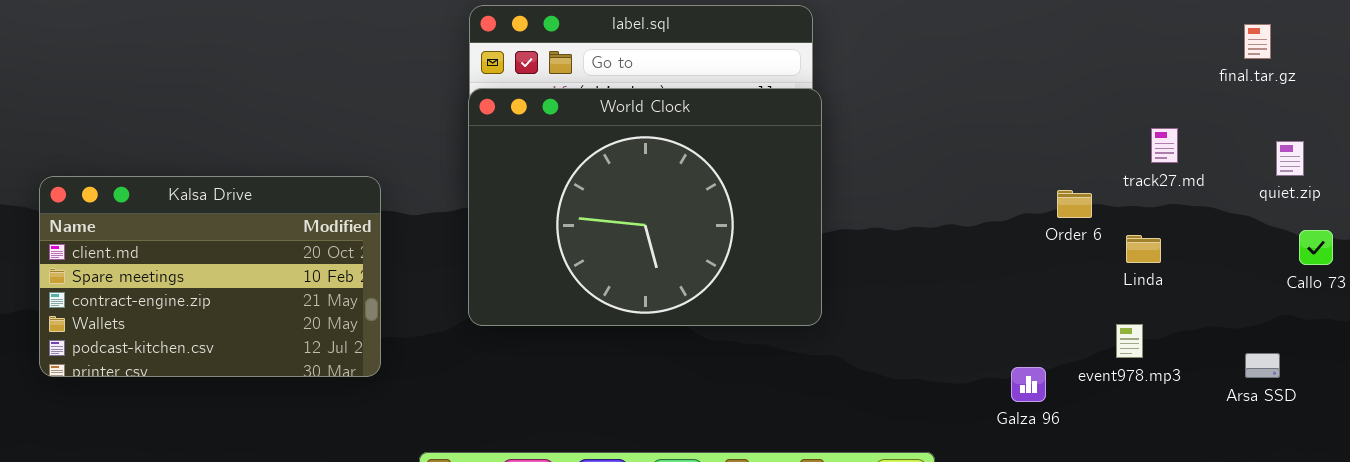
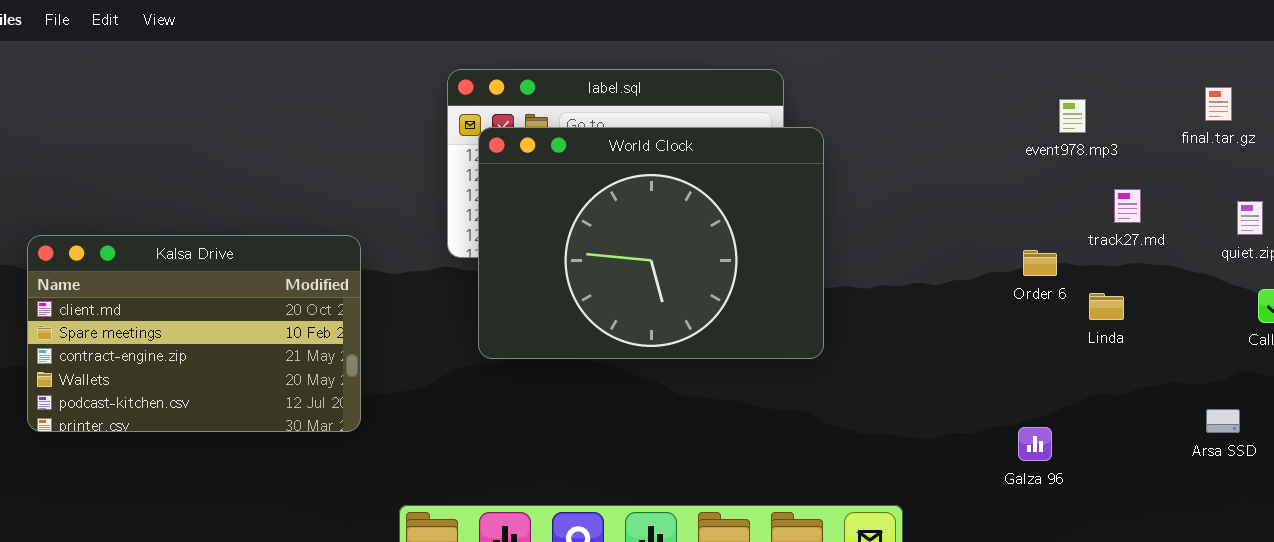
World Clock: [468,88,822,326] -> [478,127,824,359], moved
event978.mp3: [1116,324,1143,358] -> [1059,99,1086,133], moved
Galza 96: [1011,367,1046,402] -> [1018,427,1052,461], moved

